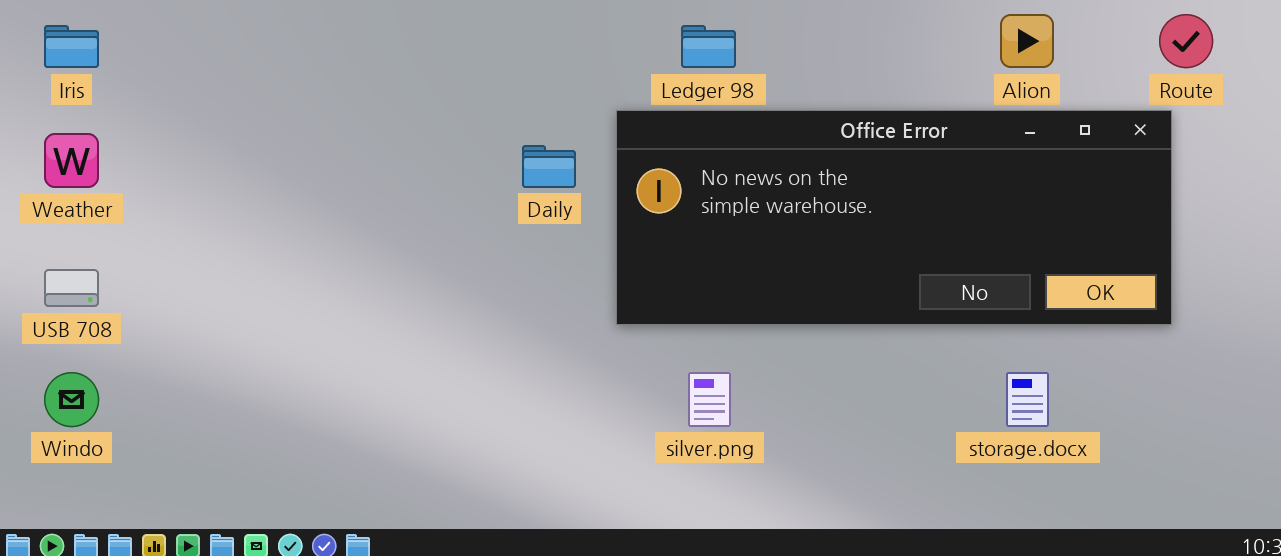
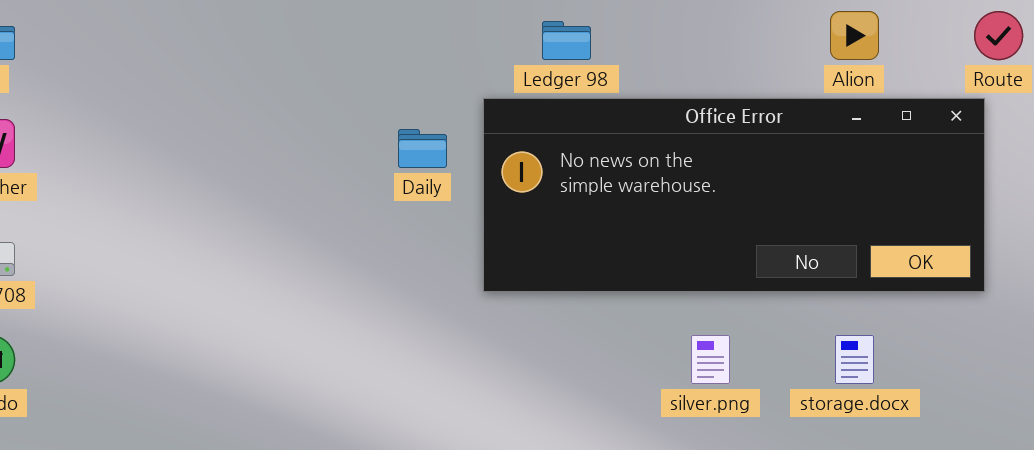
silver.png: [688,372,731,427] -> [691,335,730,384], moved

